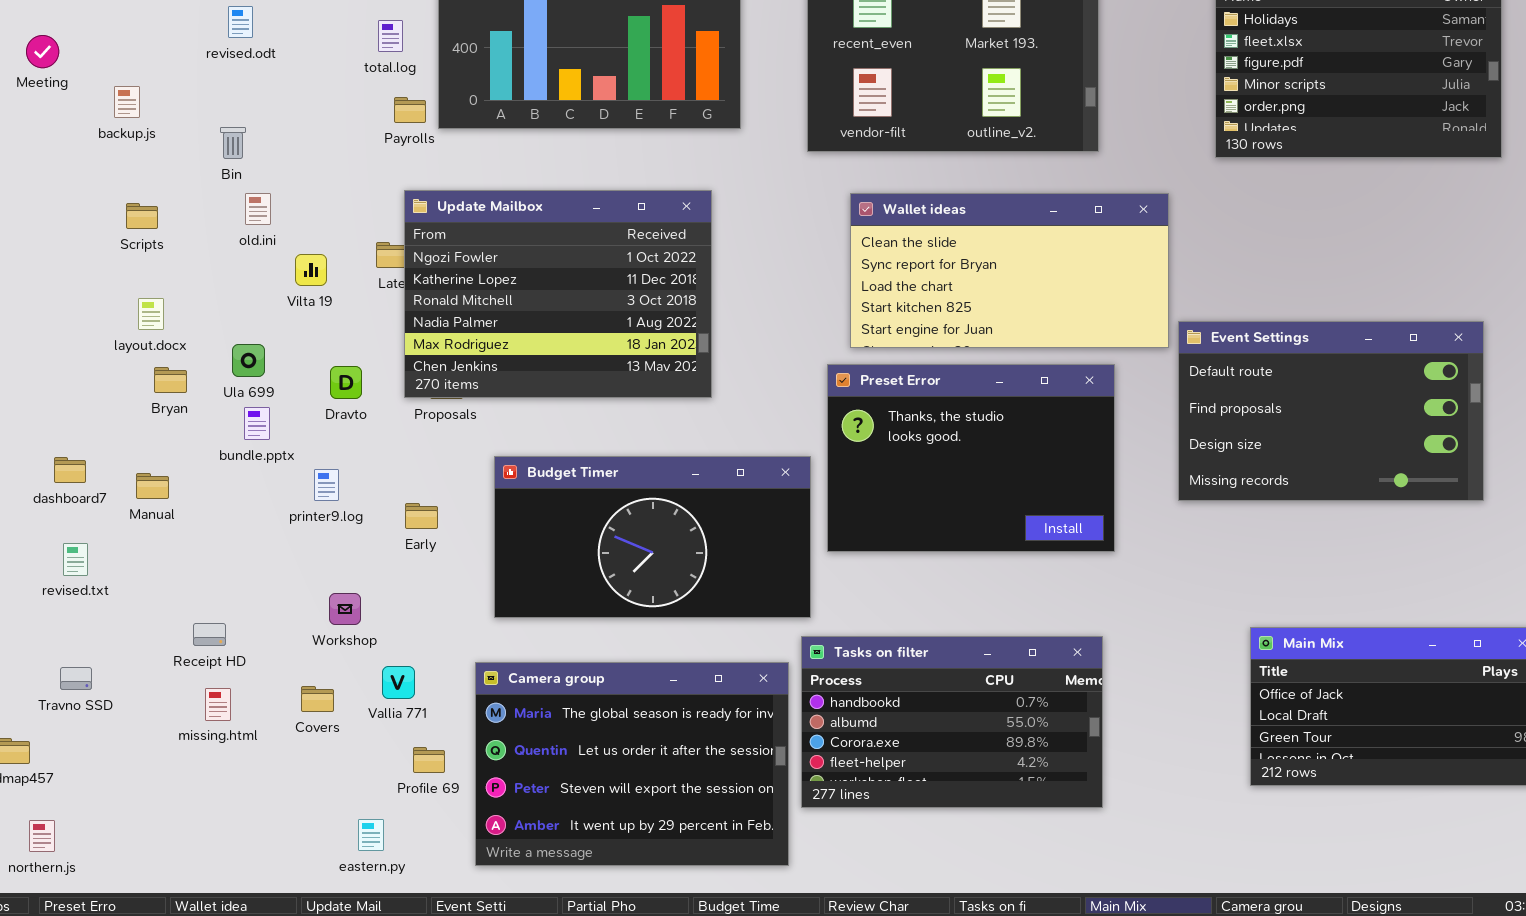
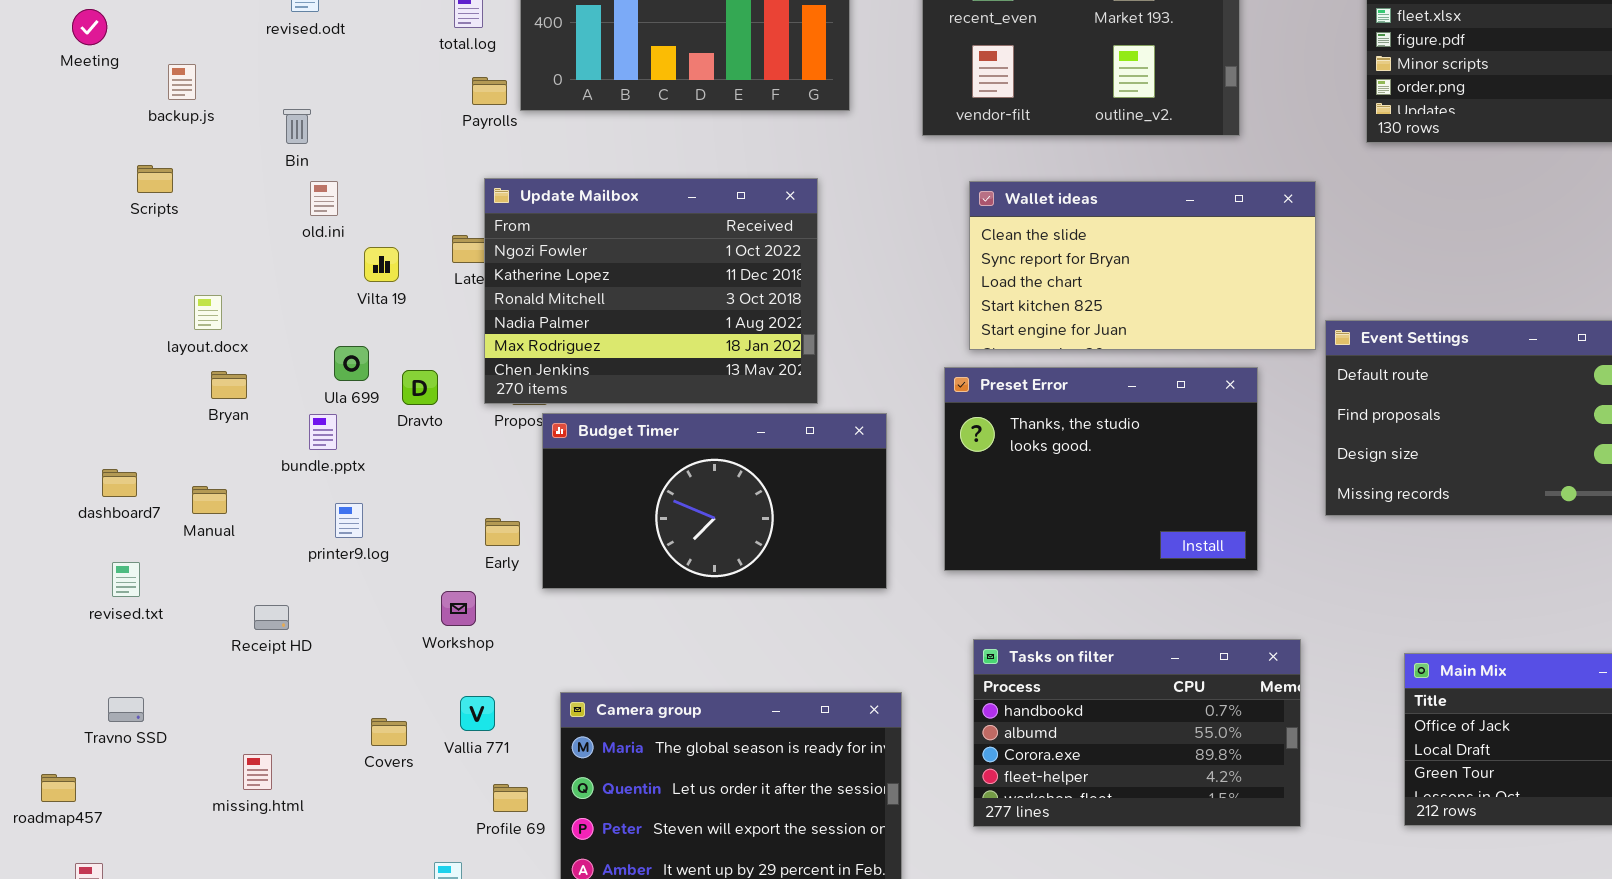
Scripts: [126,203,158,229] -> [137,165,173,193], moved
Ula 699: [232,344,265,377] -> [334,346,369,381], moved
Budget Timer: [494,456,811,618] -> [542,413,887,589], moved
printer9.log: [314,469,339,501] -> [335,503,363,538], moved
Workshop: [329,593,361,625] -> [441,591,476,626], moved
Receipt HD: [193,623,226,646] -> [254,605,289,630], moved
Tasks on filter: [801,636,1103,808] -> [973,639,1301,827], moved
missing.html: [205,688,231,721] -> [243,754,272,790], moved

